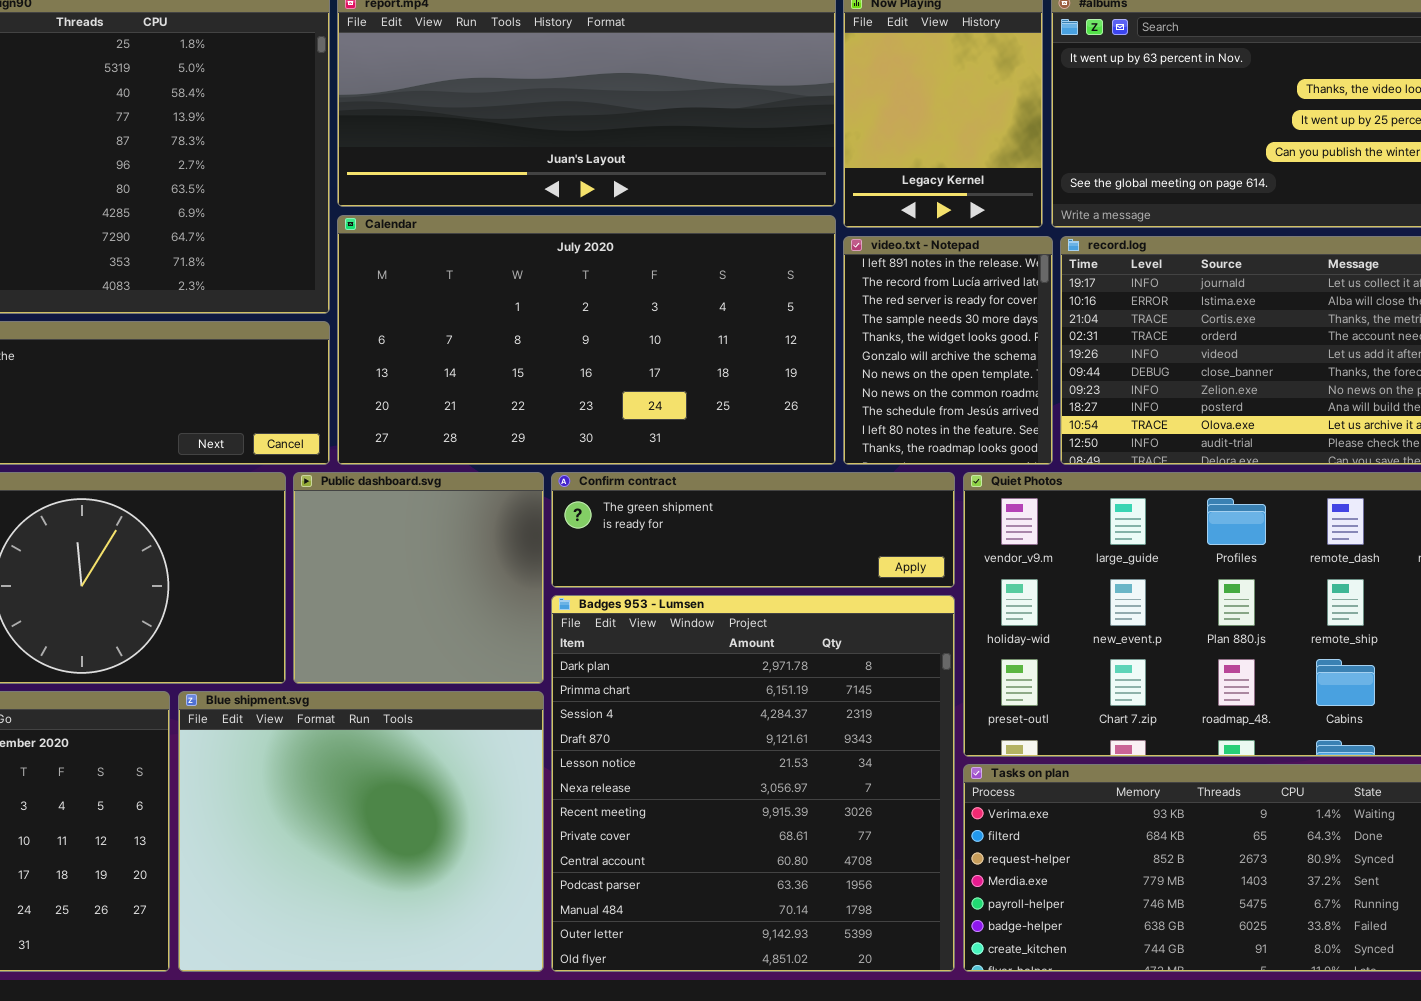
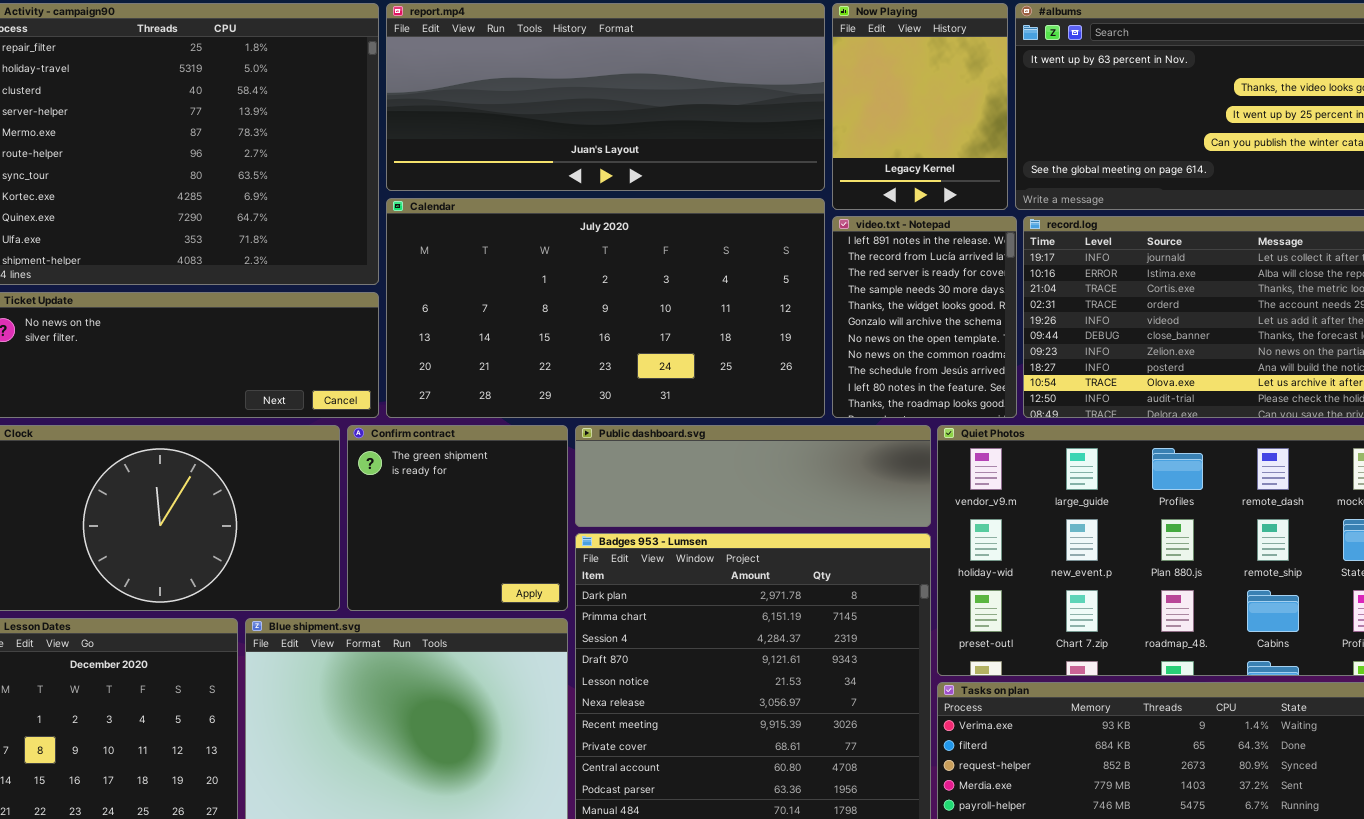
Public dashboard.svg: [293,472,544,684] -> [575,425,931,527], moved, resized
Confirm contract: [551,472,955,588] -> [347,425,568,611], moved, resized

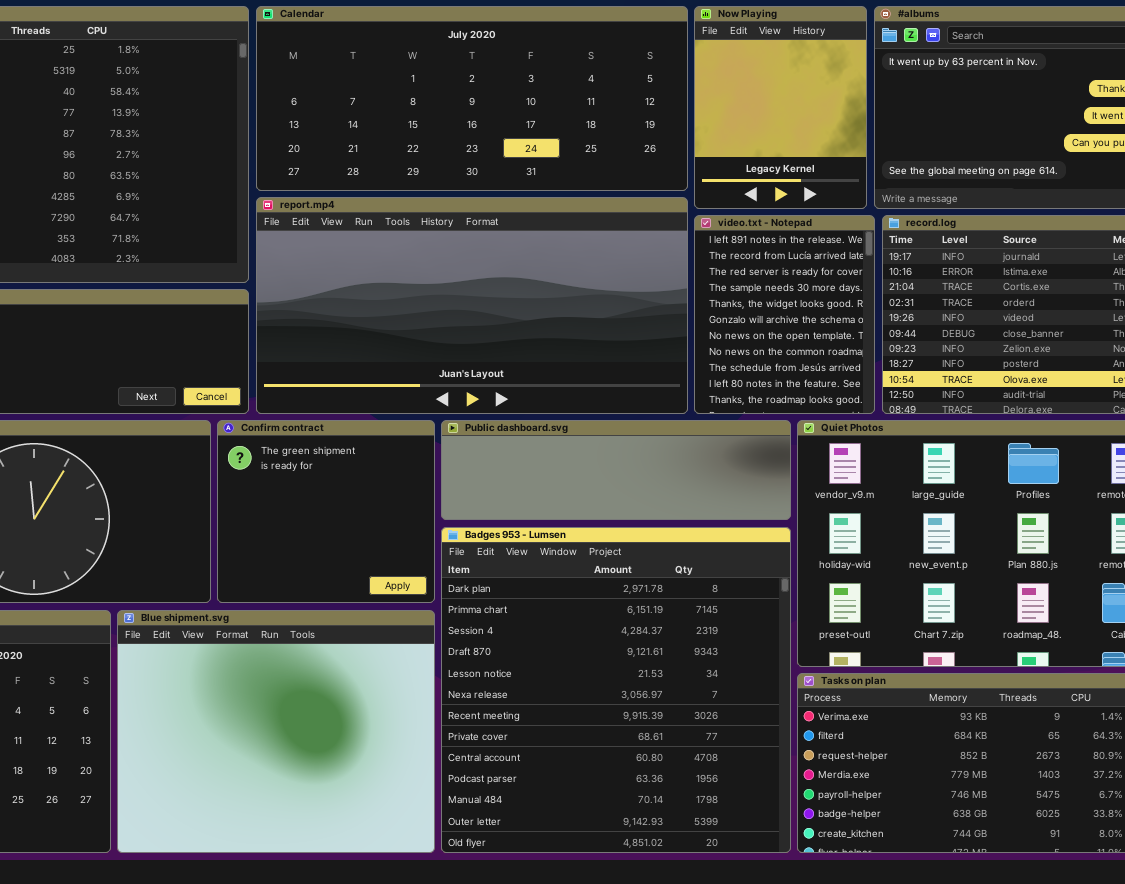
report.mp4: [386,3,825,191] -> [256,197,688,414], moved, resized
Calendar: [386,198,825,418] -> [256,6,688,191], moved, resized

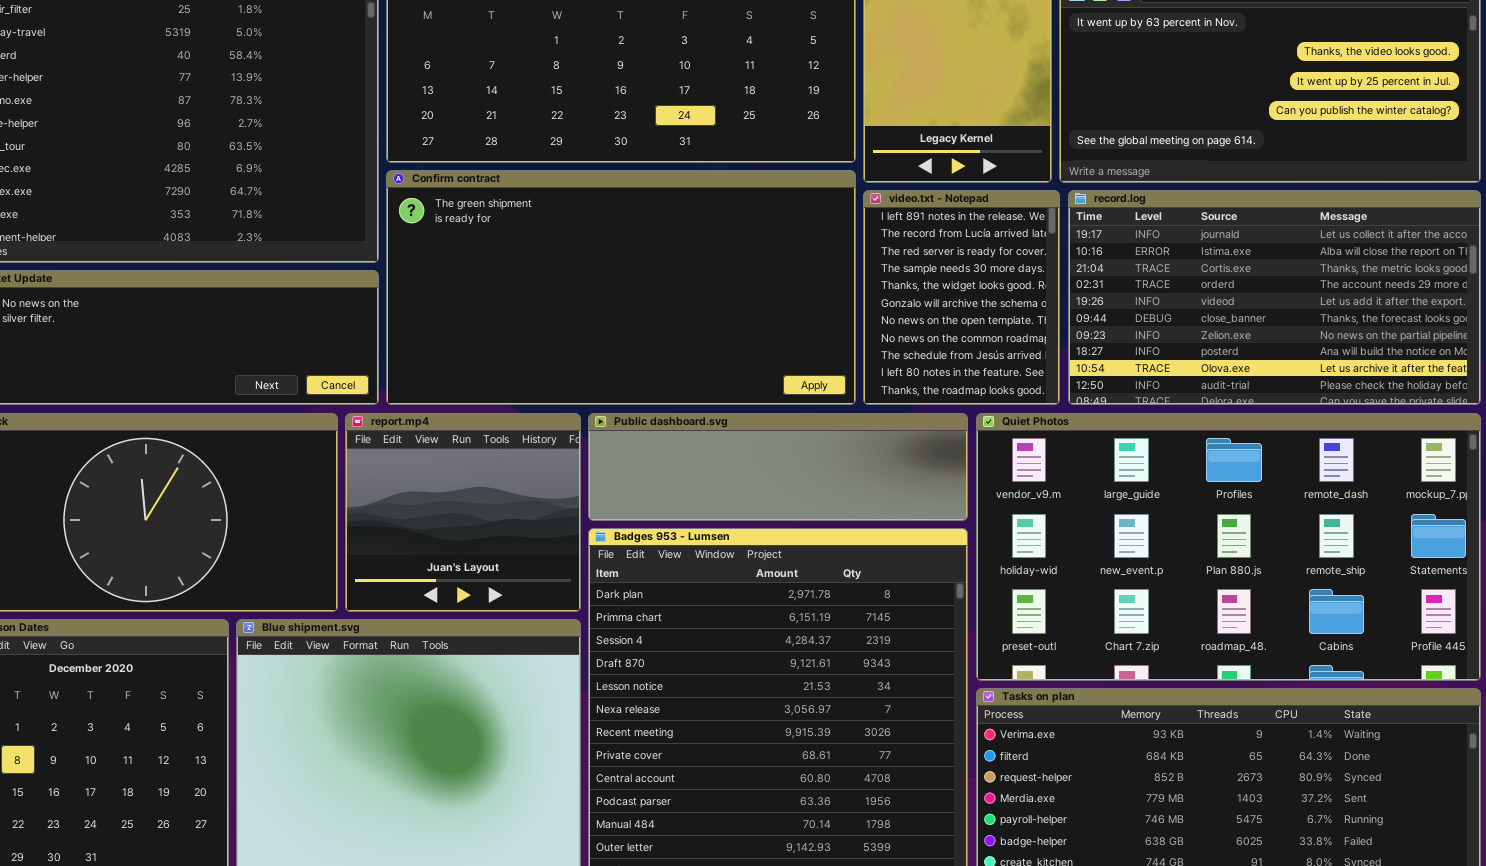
report.mp4: [256,197,688,414] -> [345,413,581,612], moved, resized
Confirm contract: [217,420,435,603] -> [386,170,856,405], moved, resized

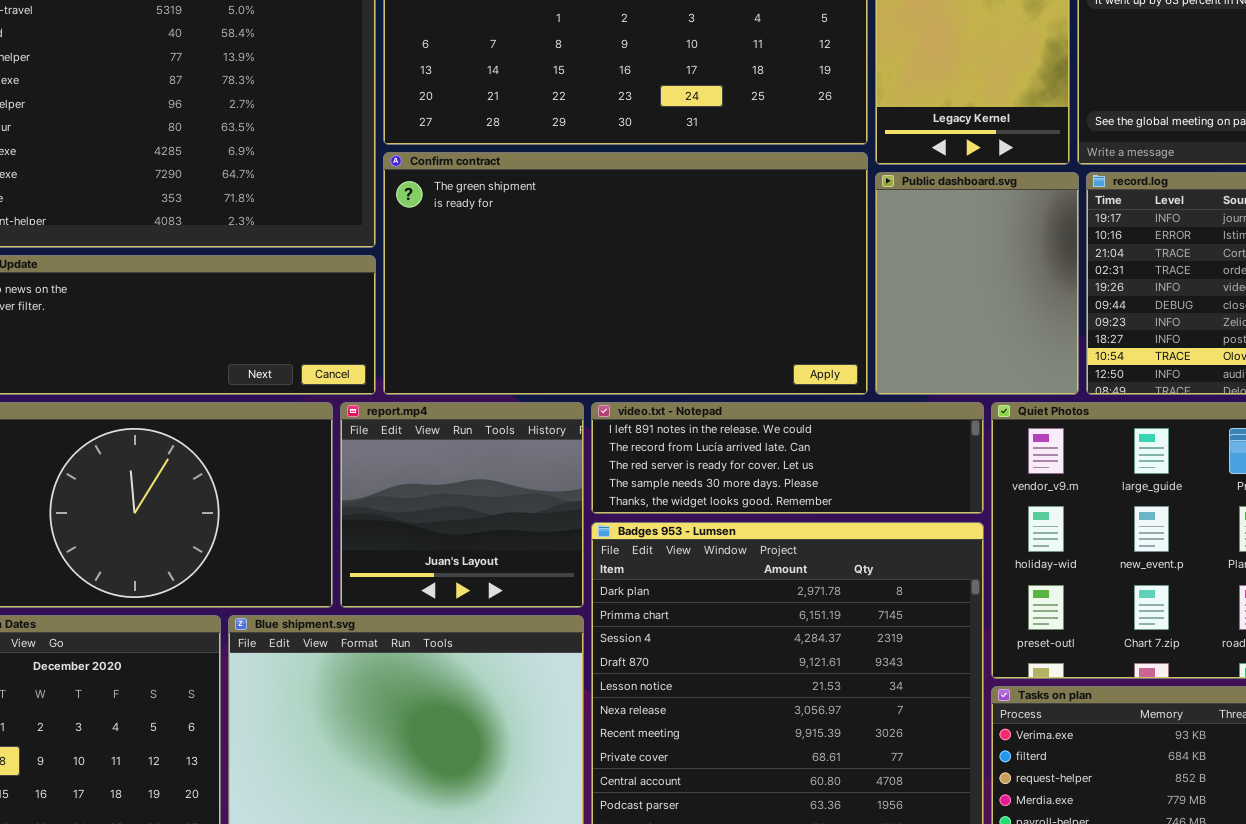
video.txt - Notepad: [863,190,1060,405] -> [591,402,984,514], moved, resized
Public dashboard.svg: [588,413,968,521] -> [875,172,1079,395], moved, resized

